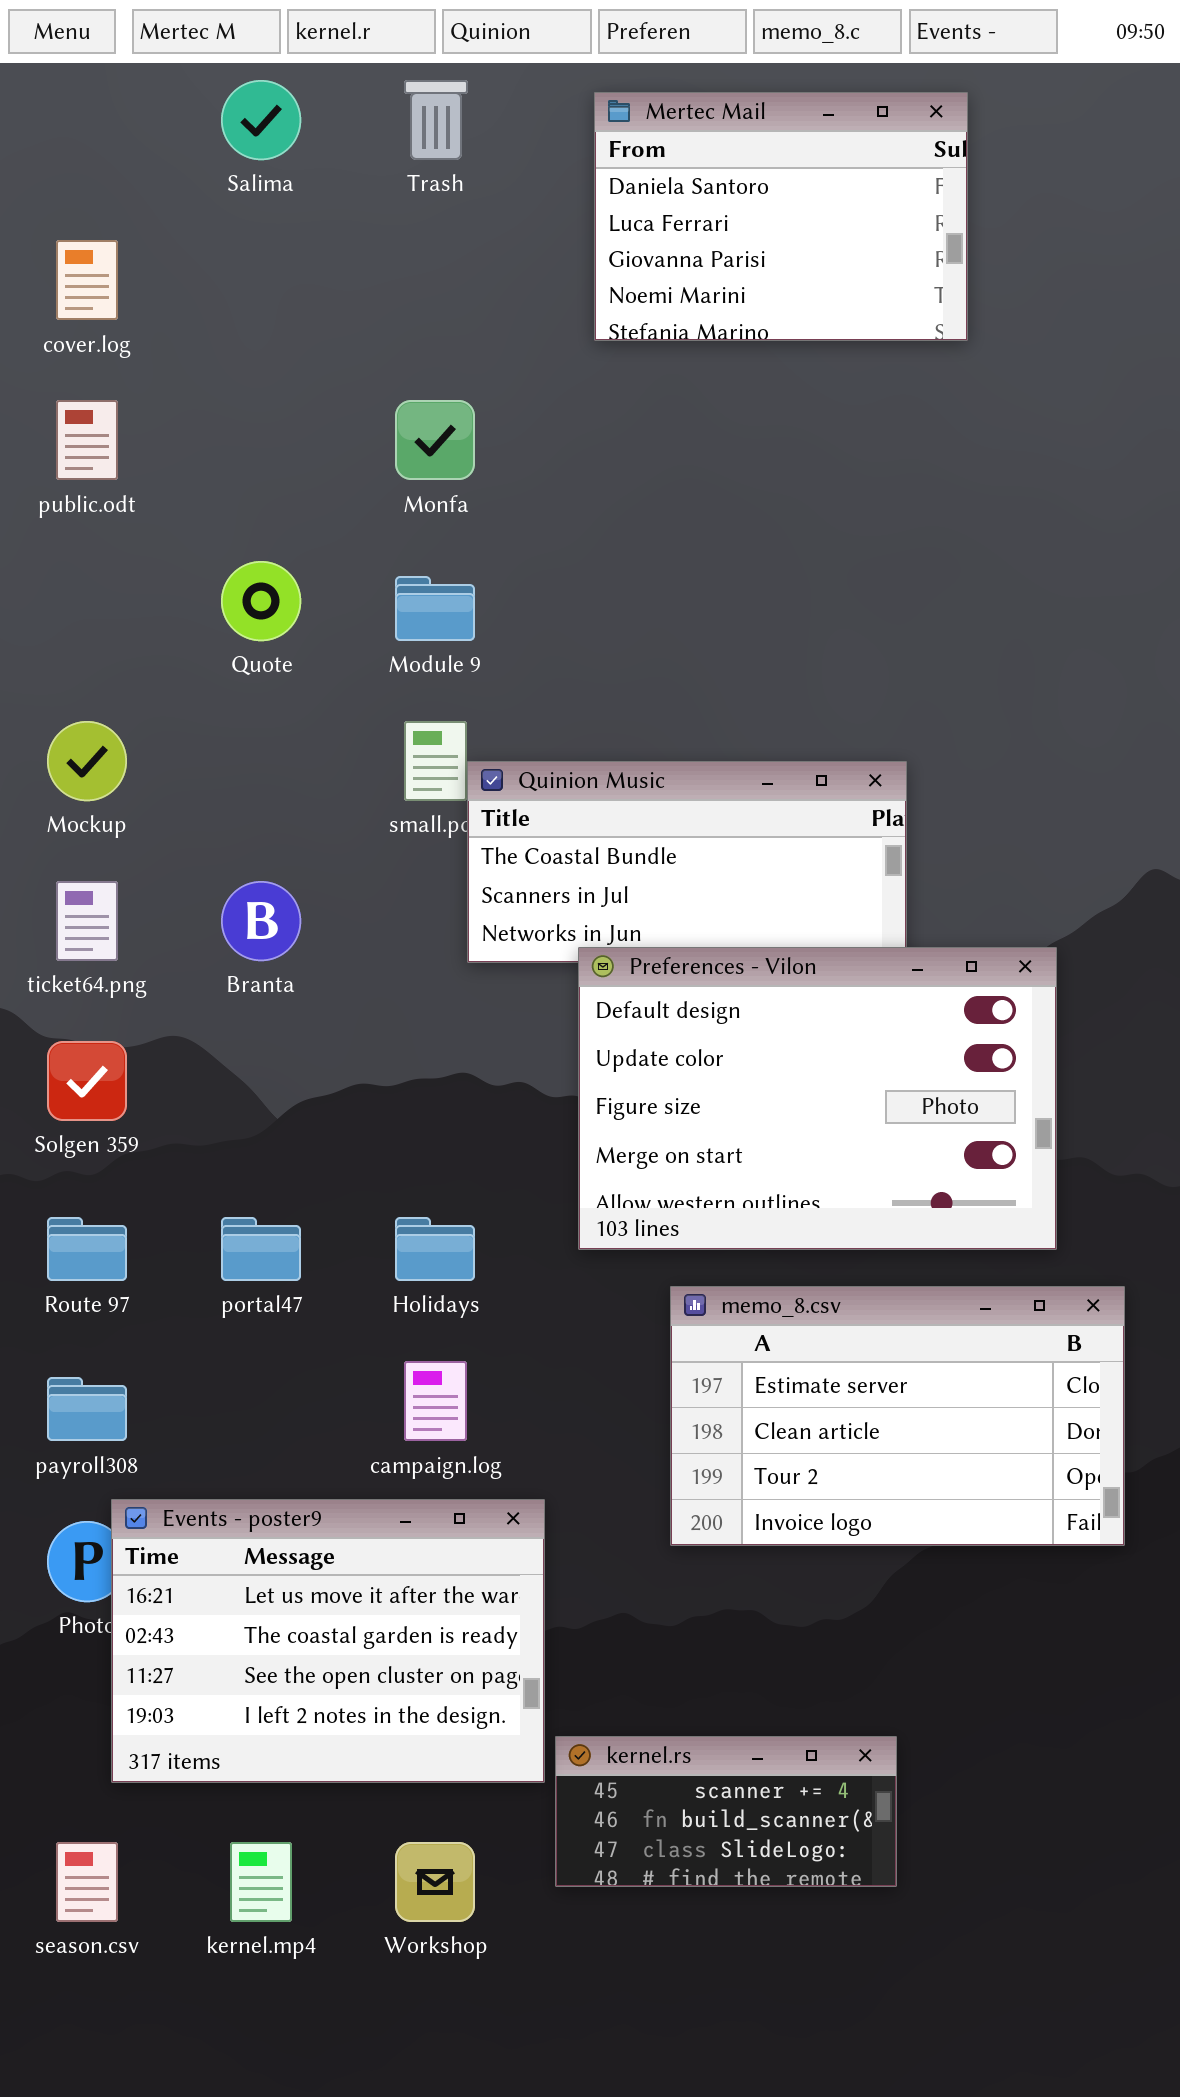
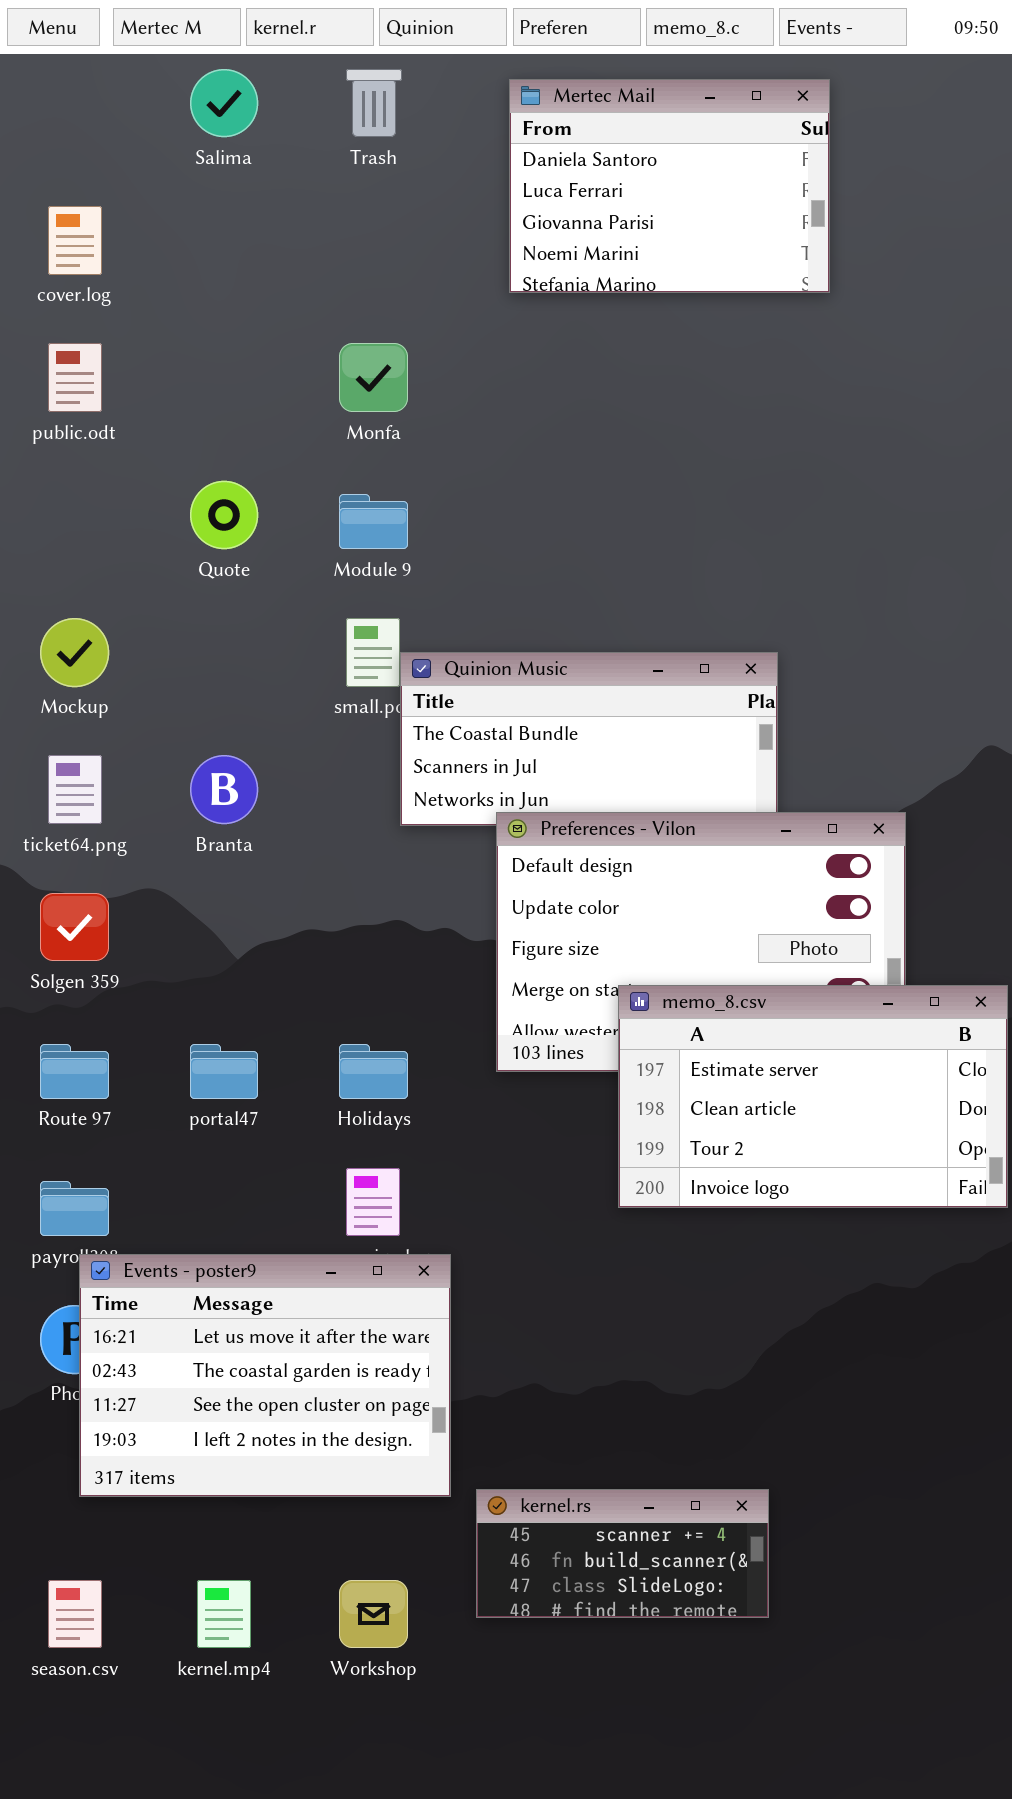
memo_8.csv: [670,1286,1125,1546] -> [618,985,1008,1208], moved
Events - poster9: [111,1499,545,1783] -> [79,1254,451,1497], moved

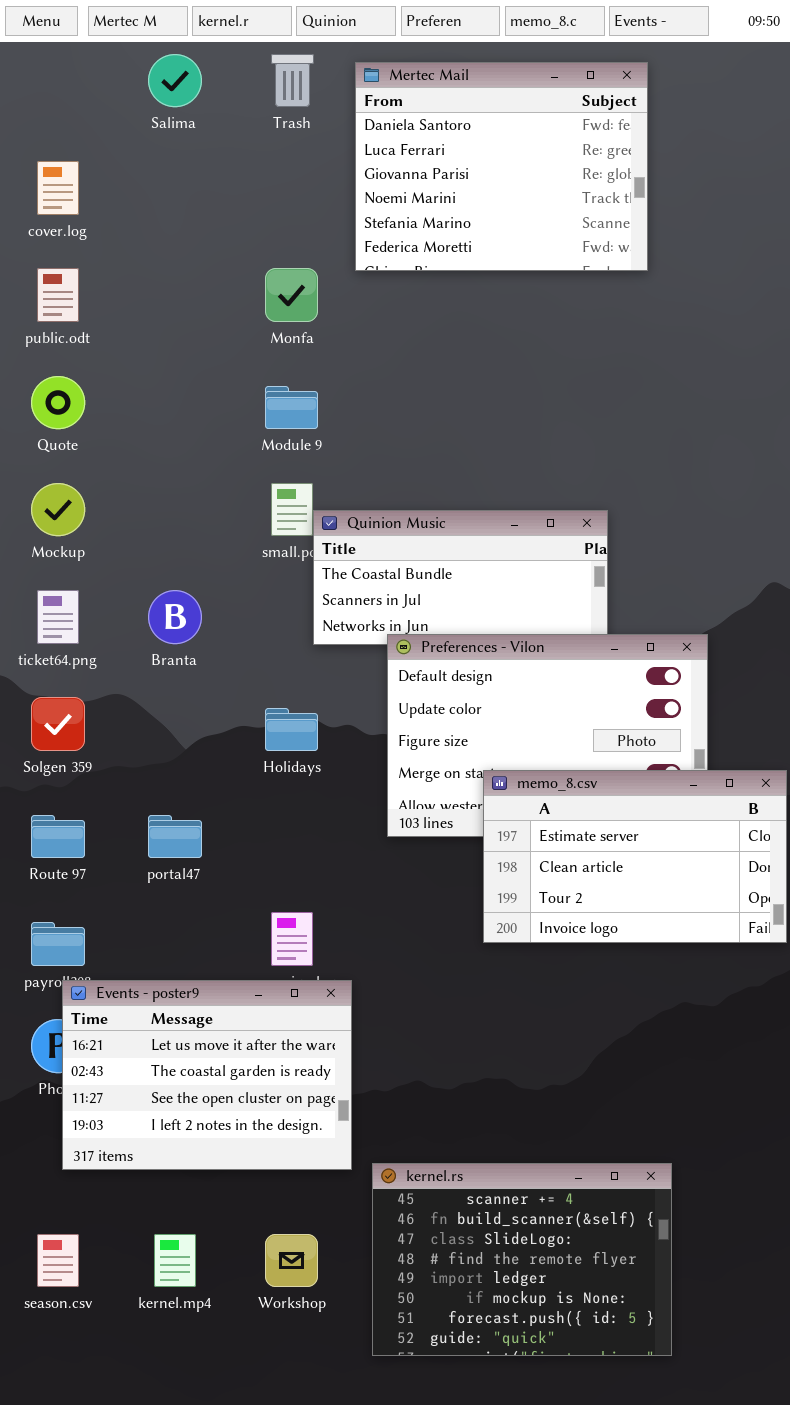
Mertec Mail: [509,79,830,293] -> [355,62,648,271], resized
Quote: [190,481,258,549] -> [31,376,85,429], moved
Holidays: [339,1044,408,1099] -> [265,708,318,751], moved
kernel.rs: [476,1489,769,1618] -> [372,1163,672,1356], resized

